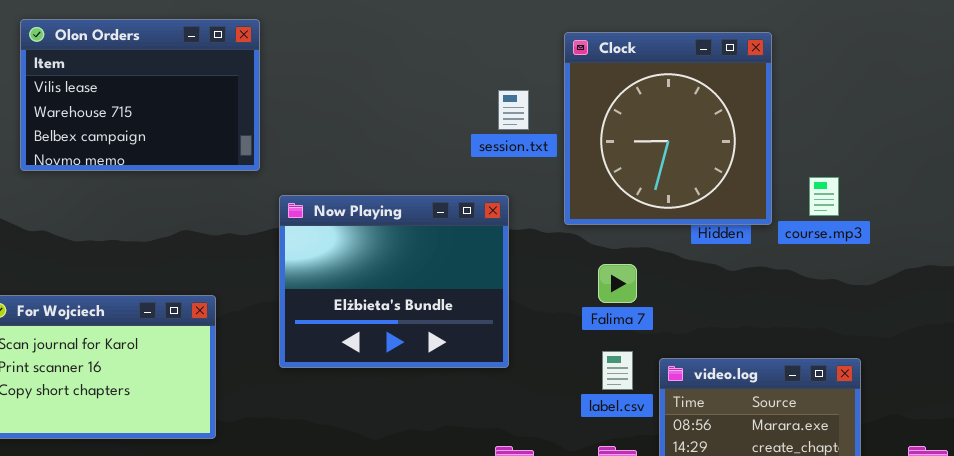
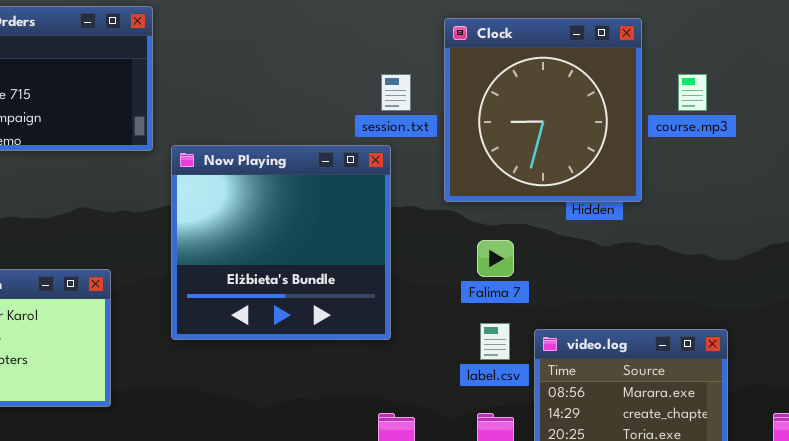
course.mp3: [809,177,839,216] -> [678,74,707,111], moved
Now Playing: [279,195,509,368] -> [171,145,391,340], resized

